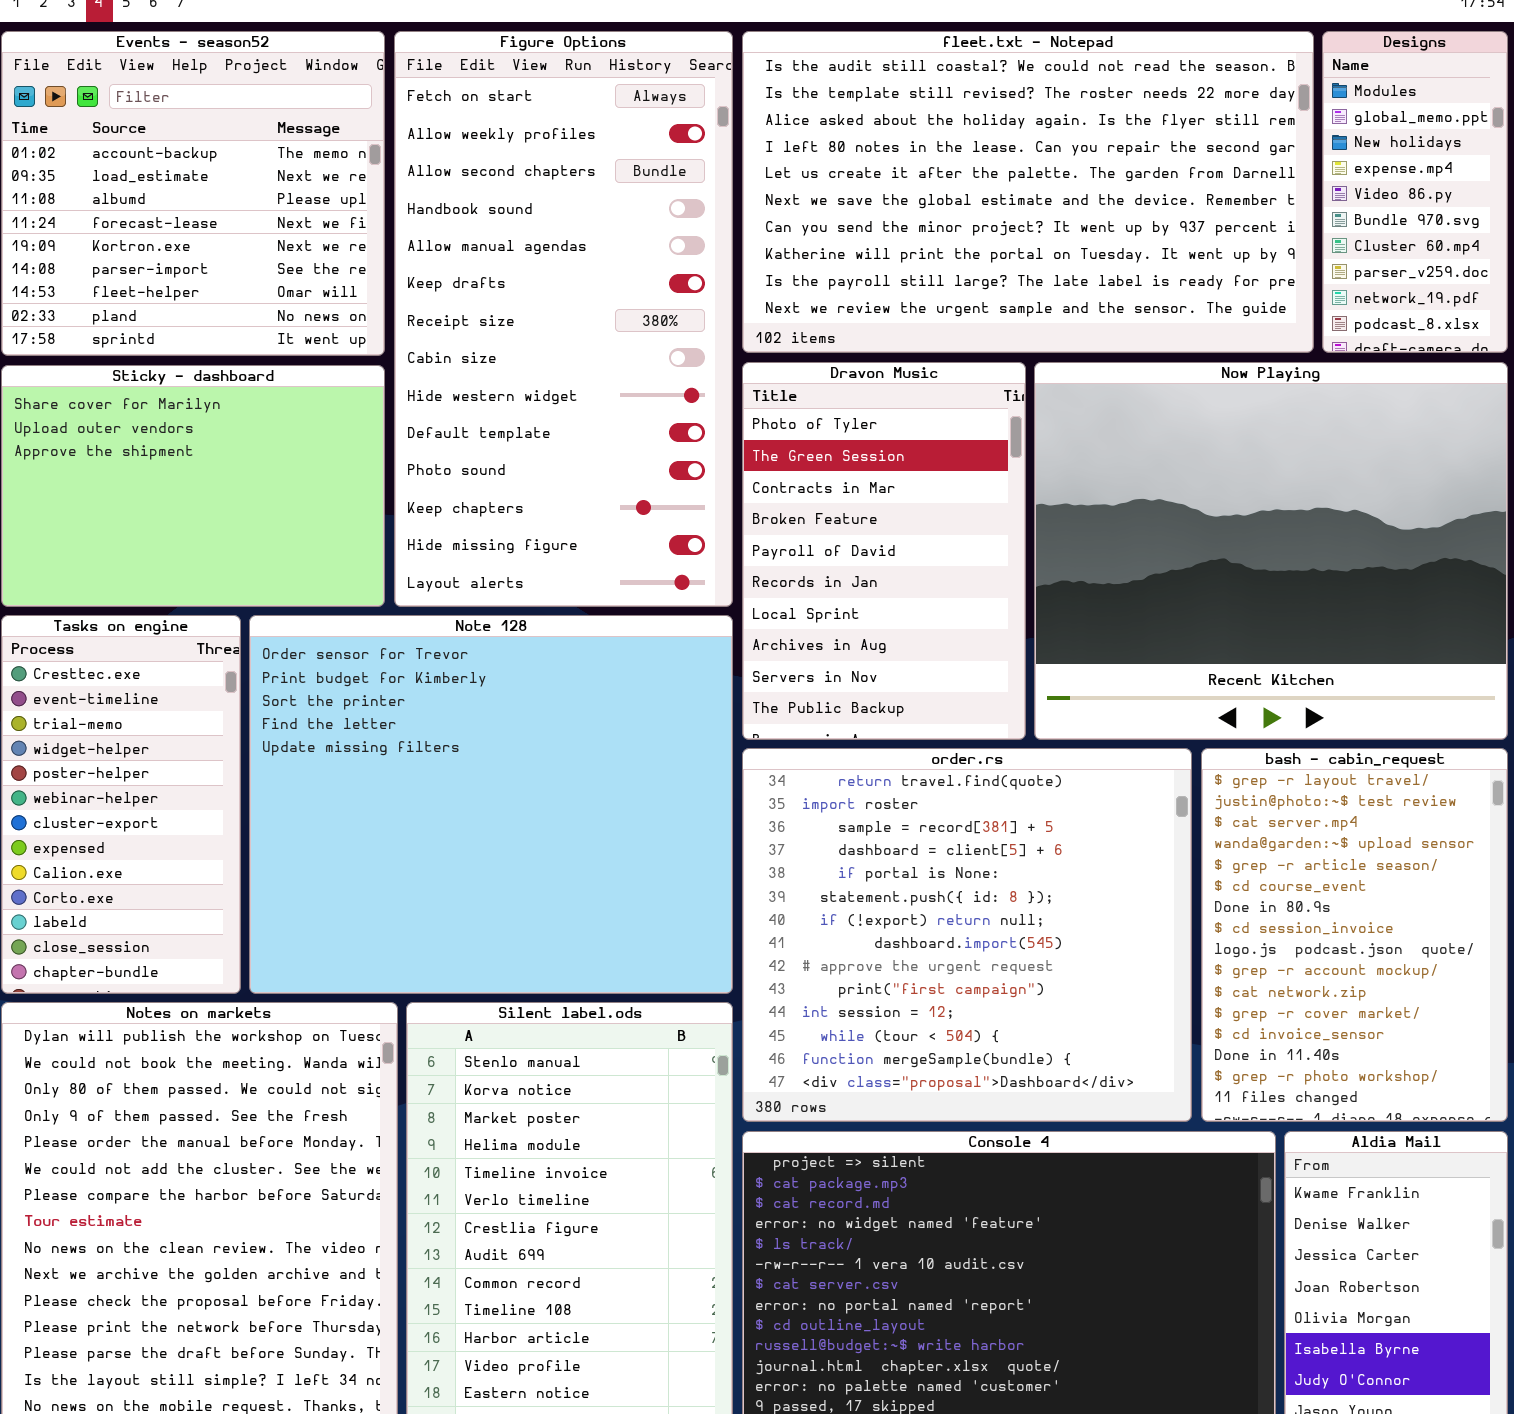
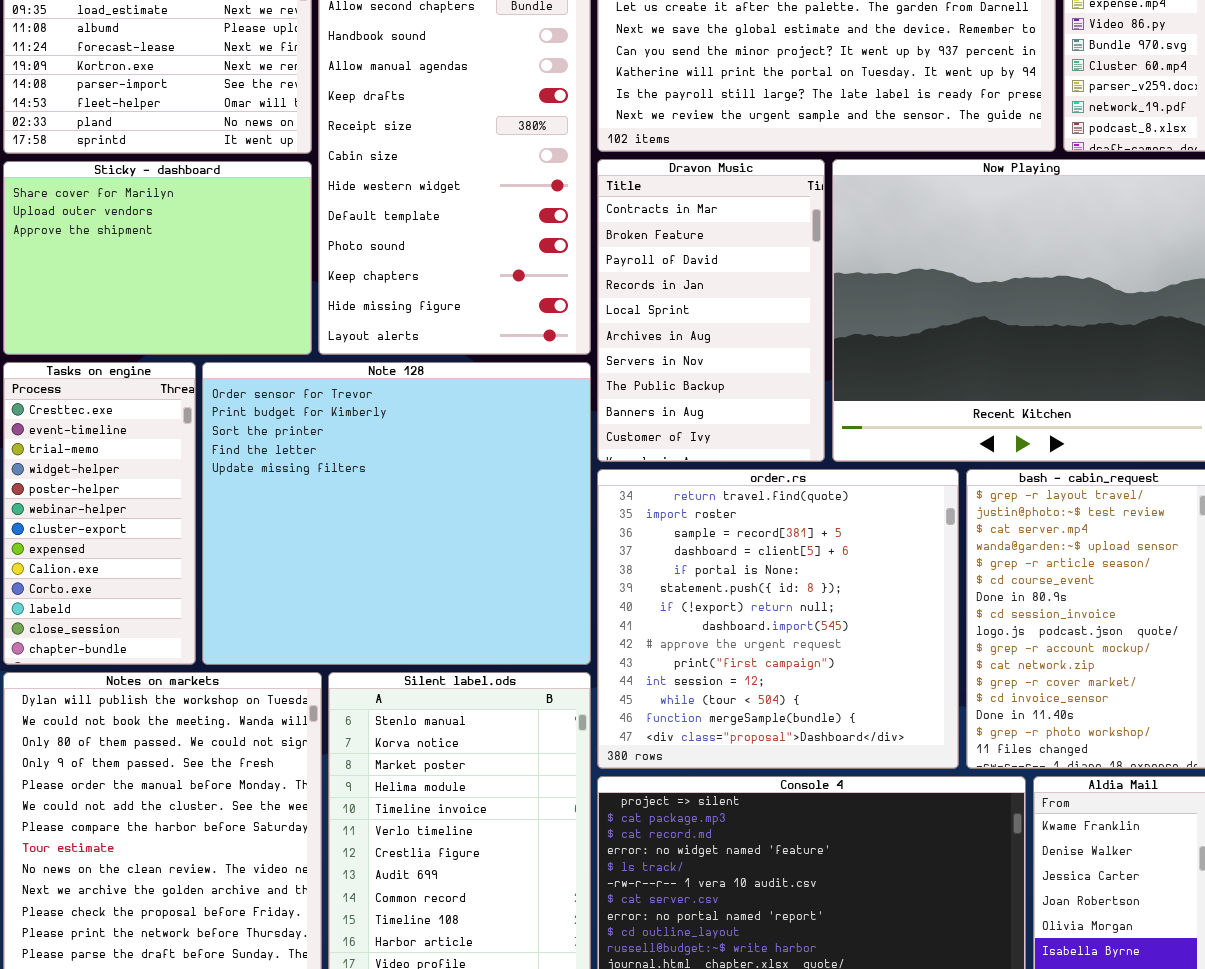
Dravon Music: [742,362,1026,740] -> [597,159,825,462], scrolled down 2 rows

